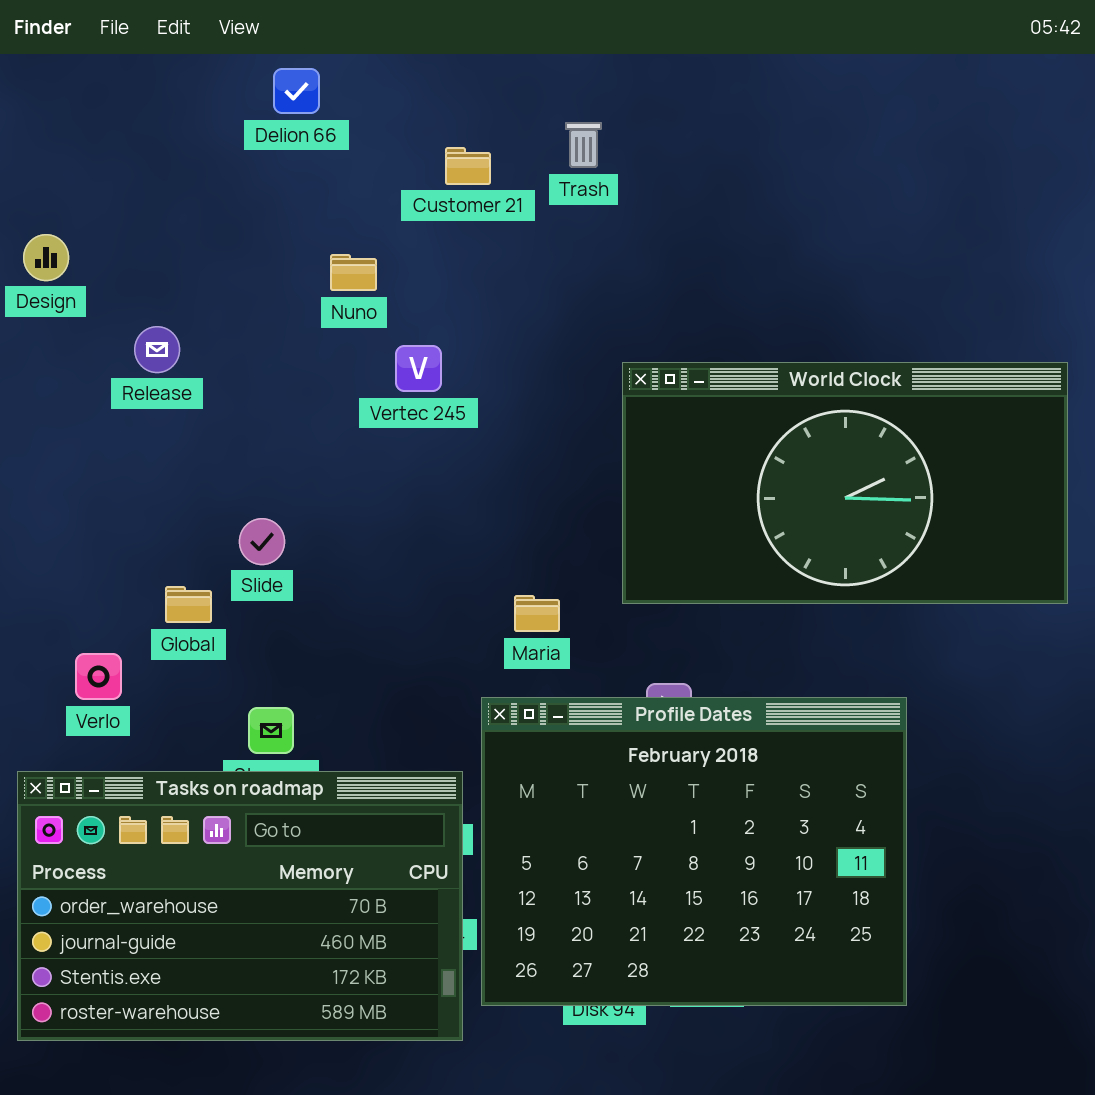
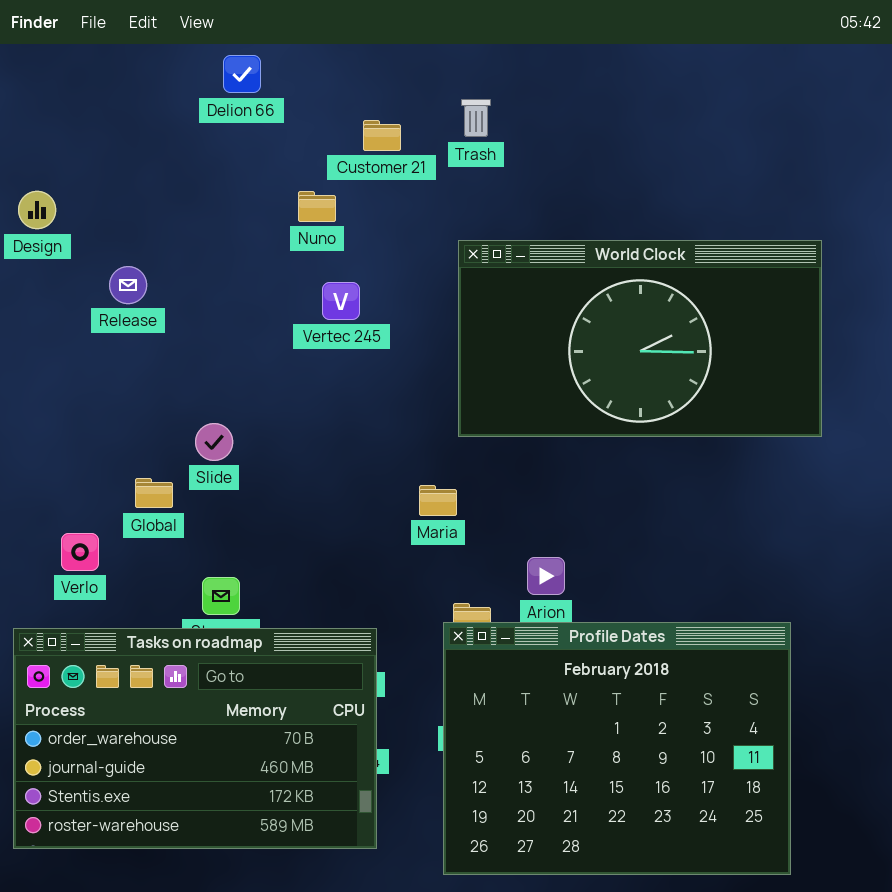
Nuno: [330,254,377,291] -> [298,191,336,222], moved
World Clock: [622,362,1068,604] -> [458,240,822,437], moved
Profile Dates: [481,697,907,1006] -> [443,622,791,875], moved

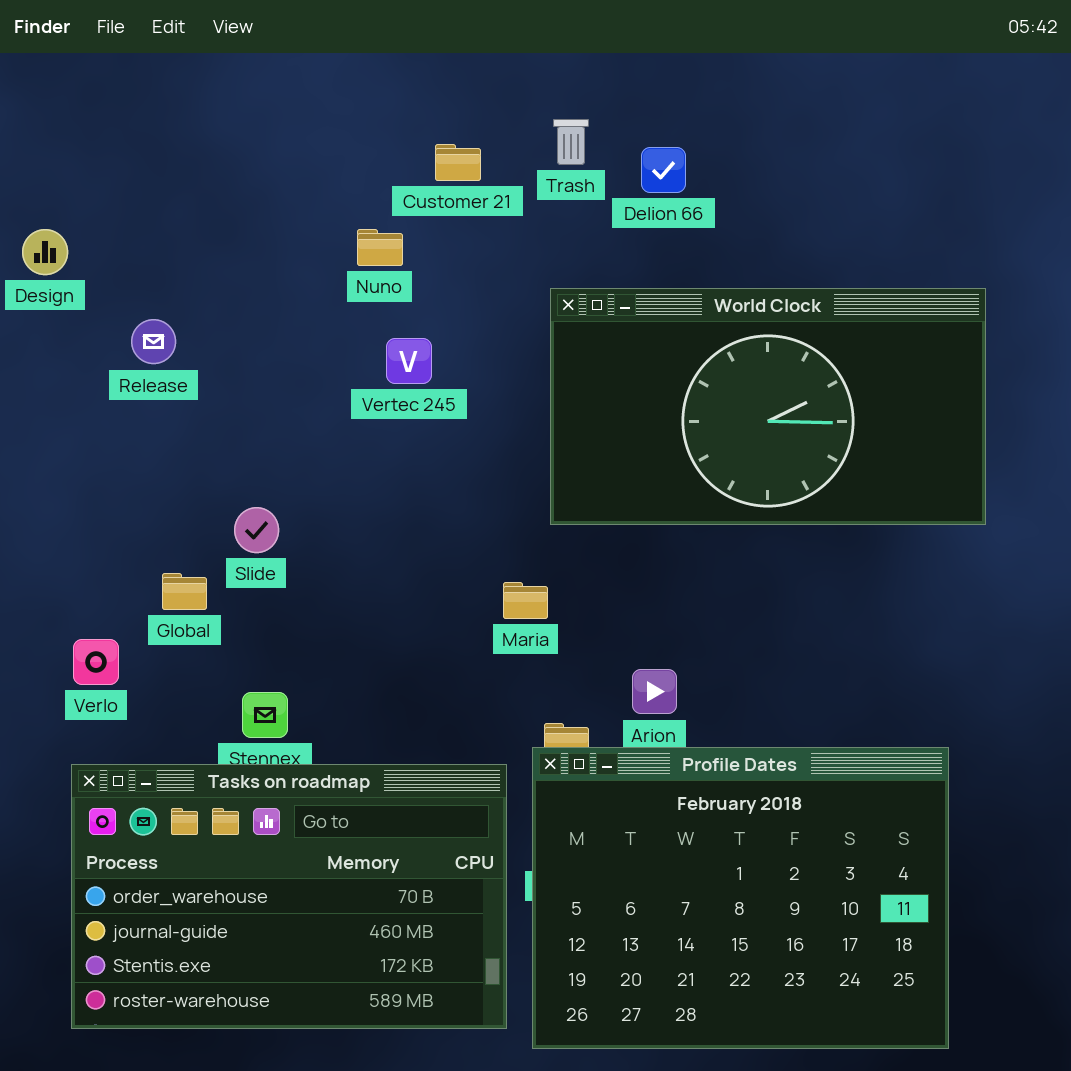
Delion 66: [223,55,261,93] -> [641,147,686,193], moved
Tasks on roadmap: [13,628,377,849] -> [71,764,507,1029], moved

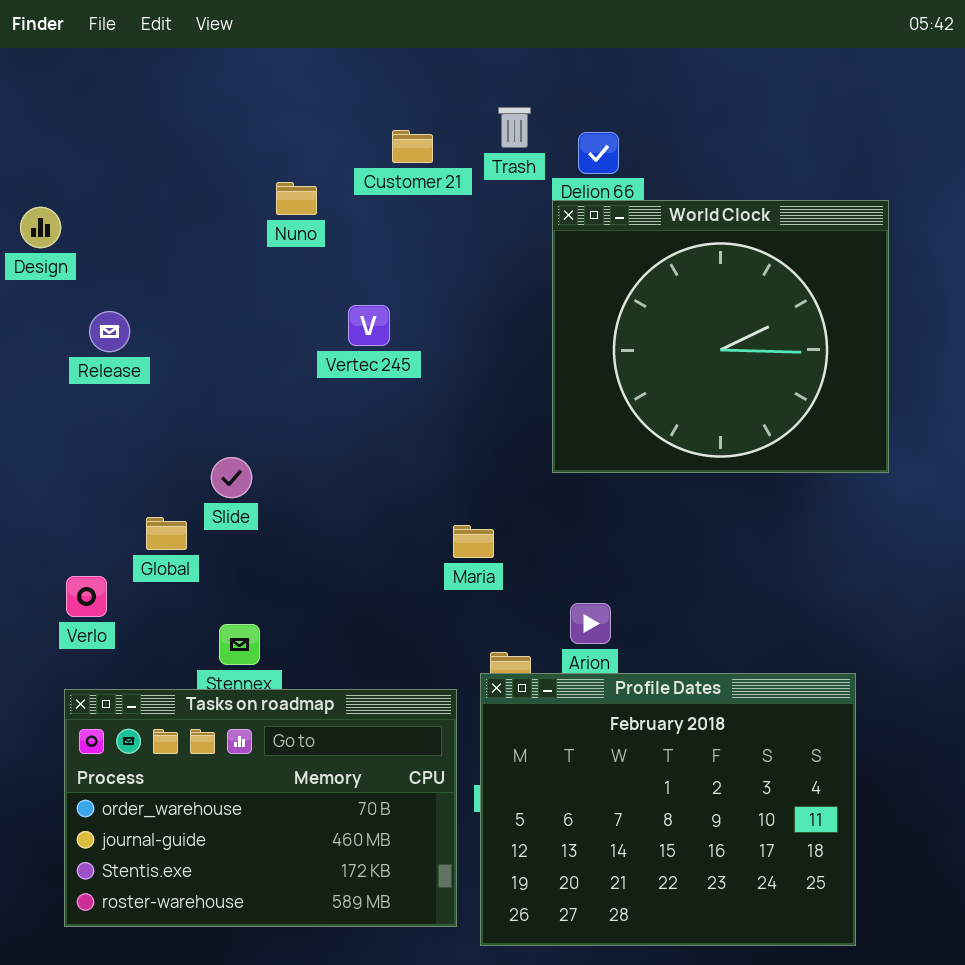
Nuno: [357,229,403,266] -> [276,182,317,215], moved
World Clock: [550,288,986,525] -> [552,200,889,473], resized
Release: [131,319,176,364] -> [89,311,130,352], moved

